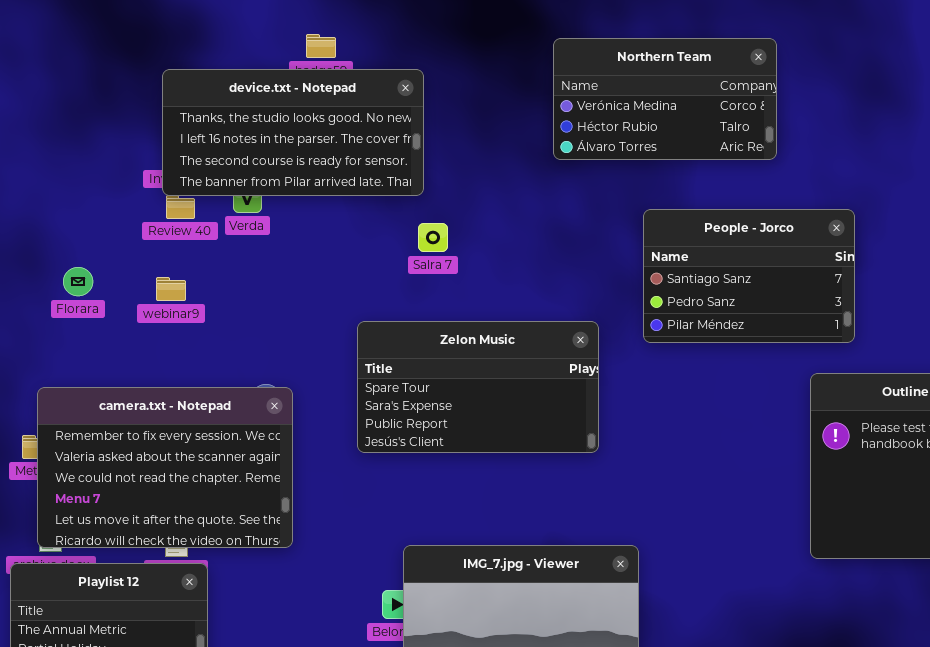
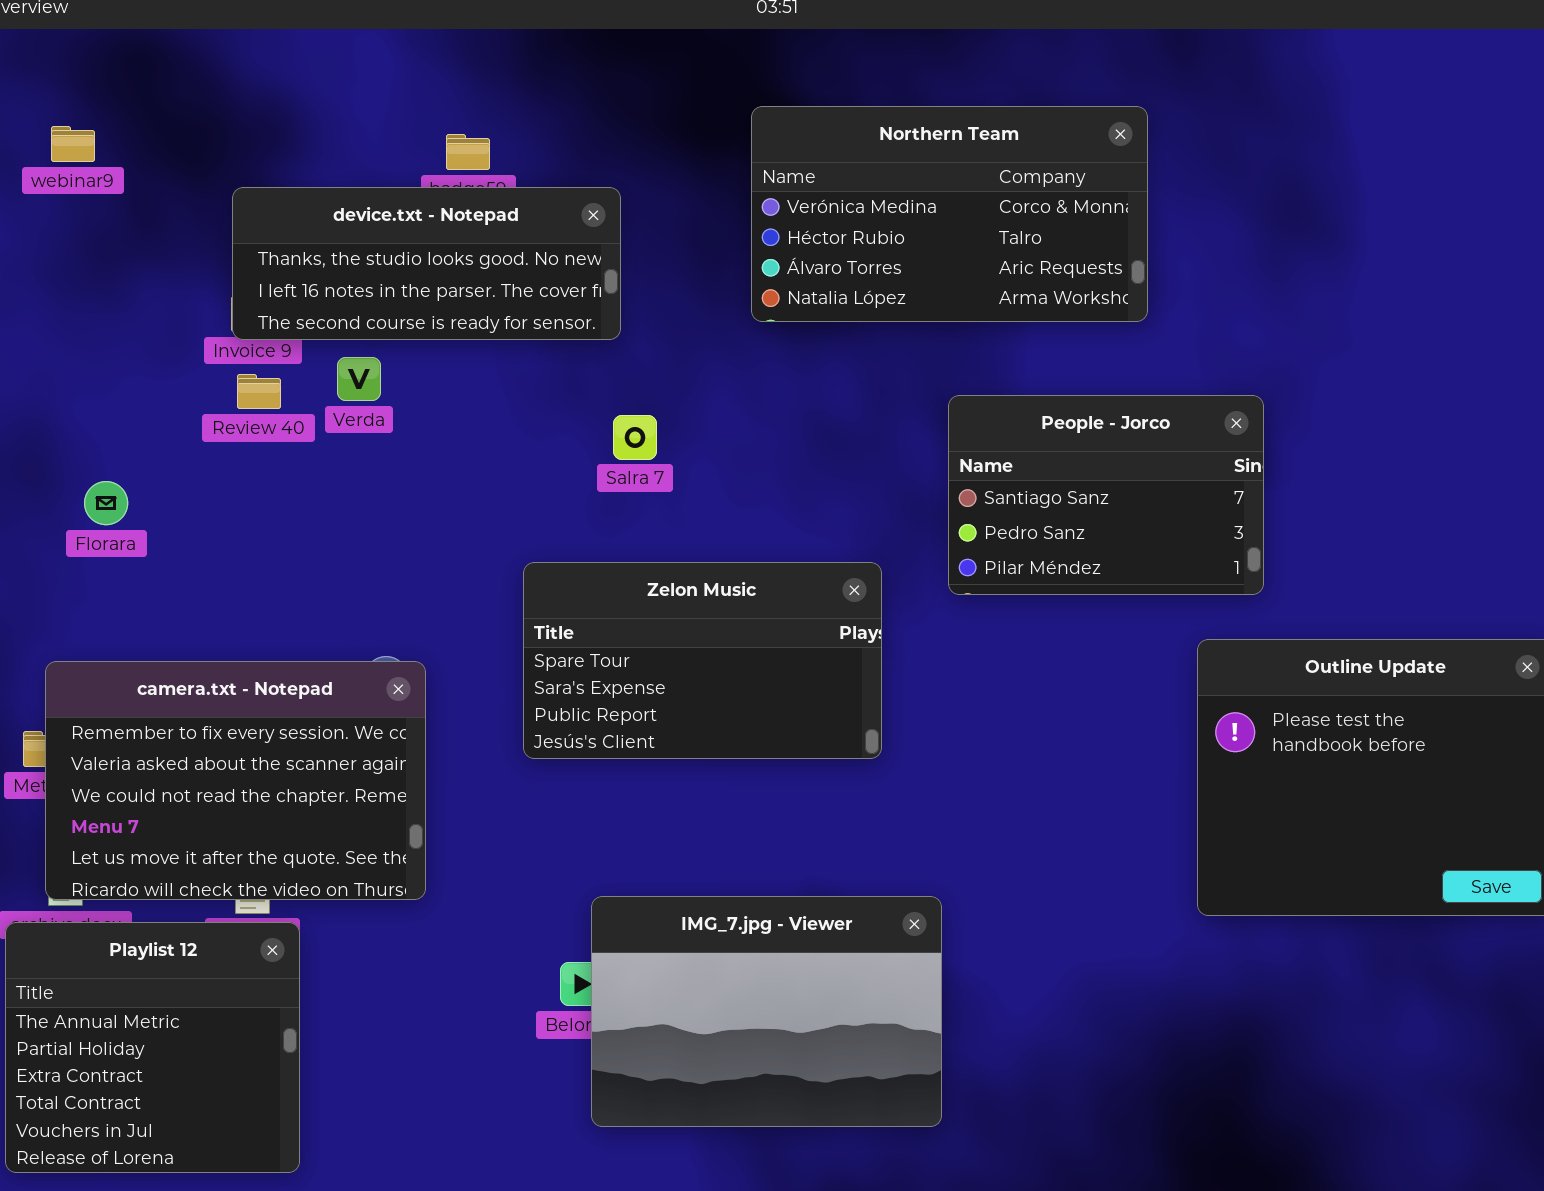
Northern Team: [553,38,777,160] -> [751,106,1148,322], resized
device.txt - Notepad: [162,69,424,196] -> [232,187,621,340], resized
webinar9: [156,277,186,301] -> [51,126,95,162], moved

